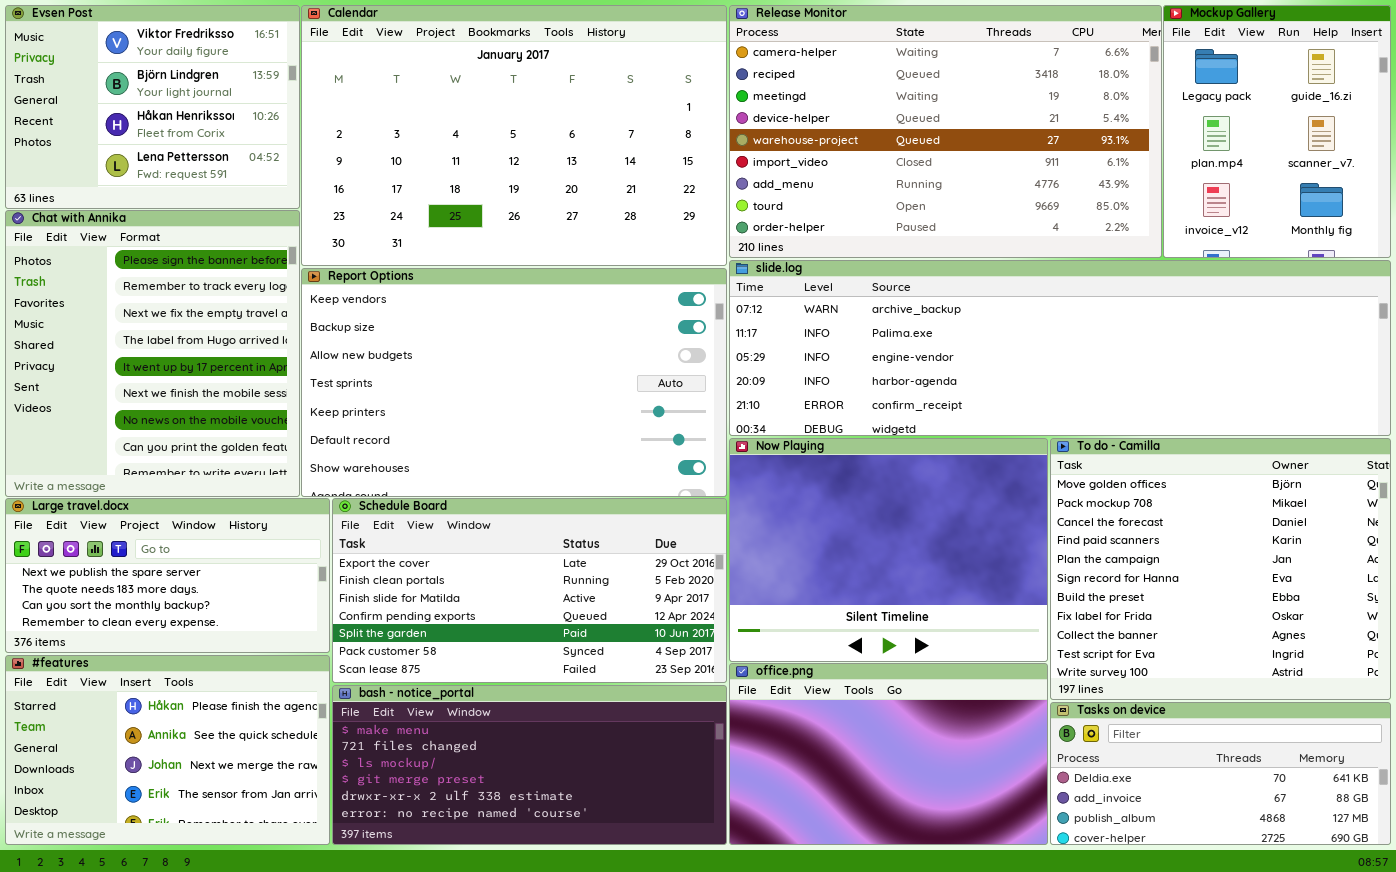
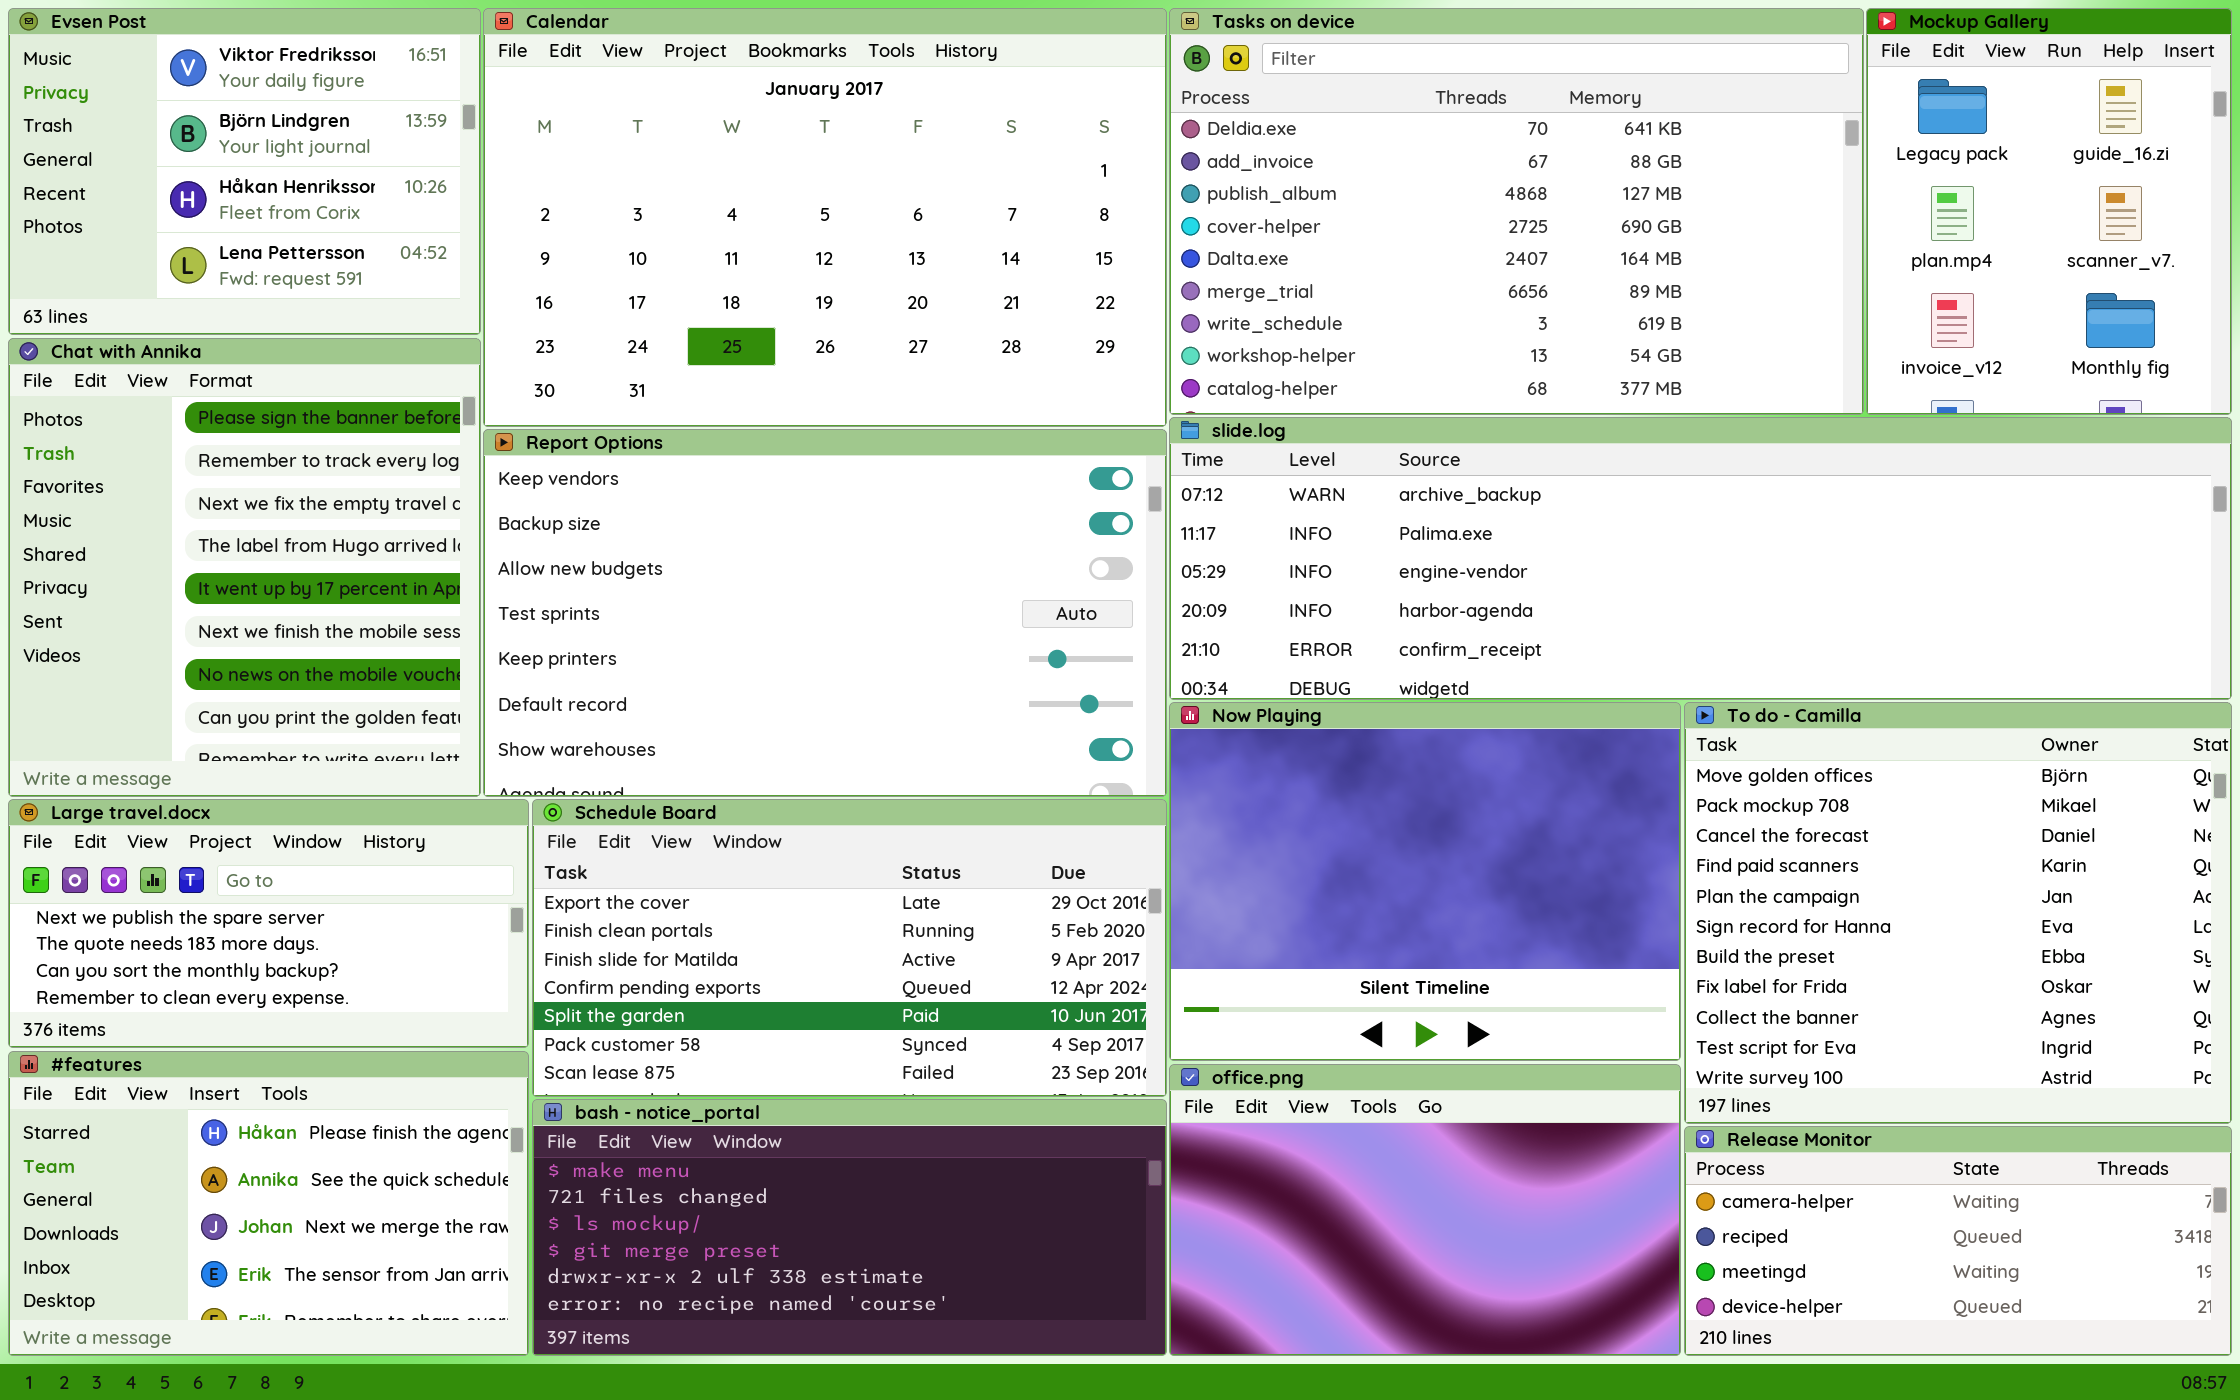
Release Monitor: [729,5,1162,258] -> [1684,1126,2232,1356], moved, resized
Tasks on device: [1050,702,1391,845] -> [1169,8,1864,415], moved, resized

